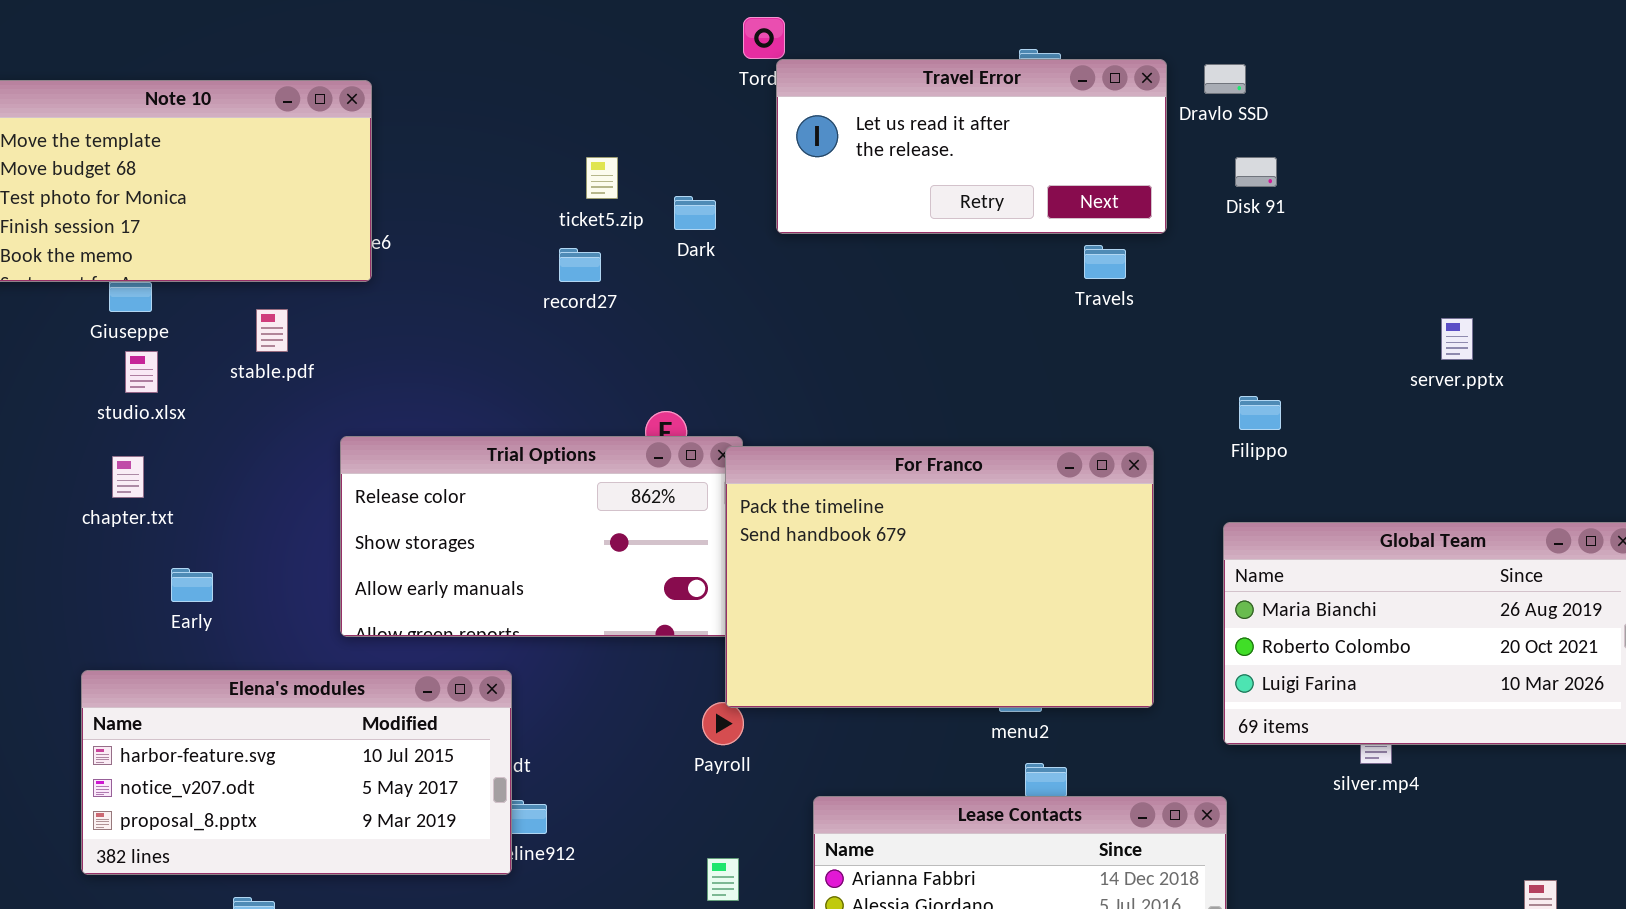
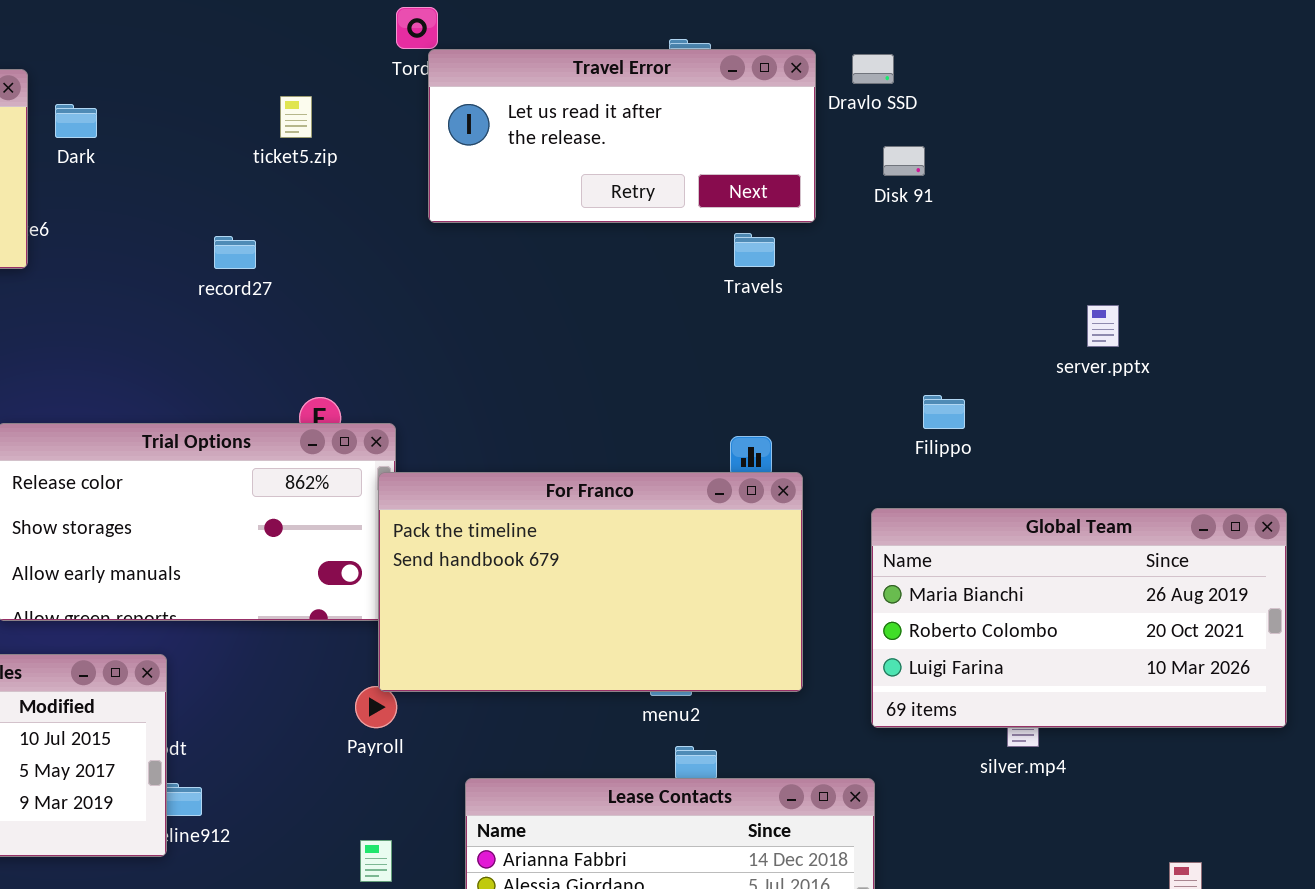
ticket5.zip: [586,157,618,199] -> [280,96,312,138], moved
Dark: [674,196,716,230] -> [55,104,97,138], moved
Filippo: [1239,396,1281,430] -> [923,395,965,429], moved
For Franco: [725,446,1154,708] -> [378,472,803,692], resized

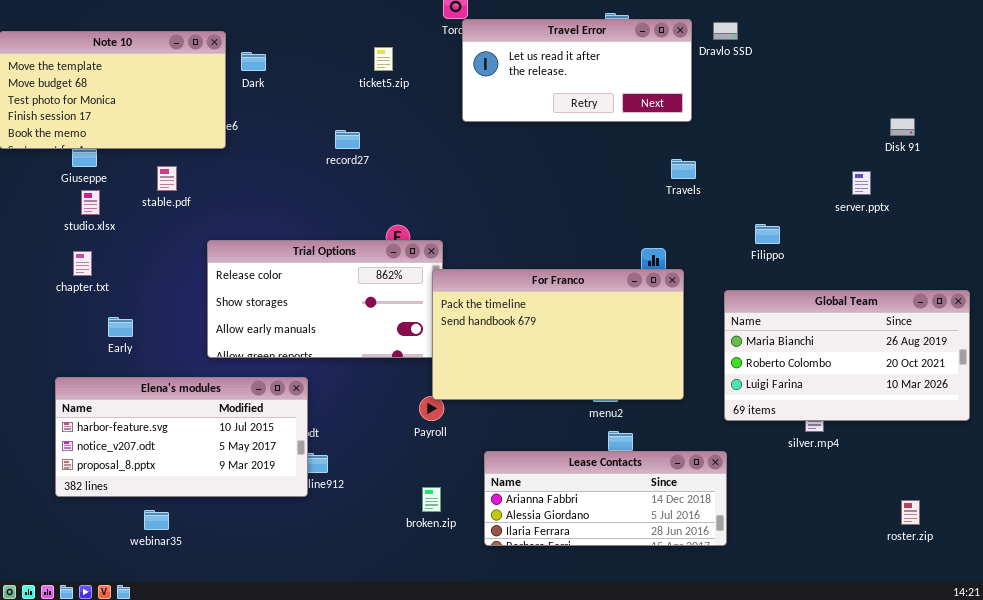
Disk 91: [883,146,925,176] -> [890,118,915,136], moved
Travels: [734,233,775,267] -> [671,159,696,179], moved

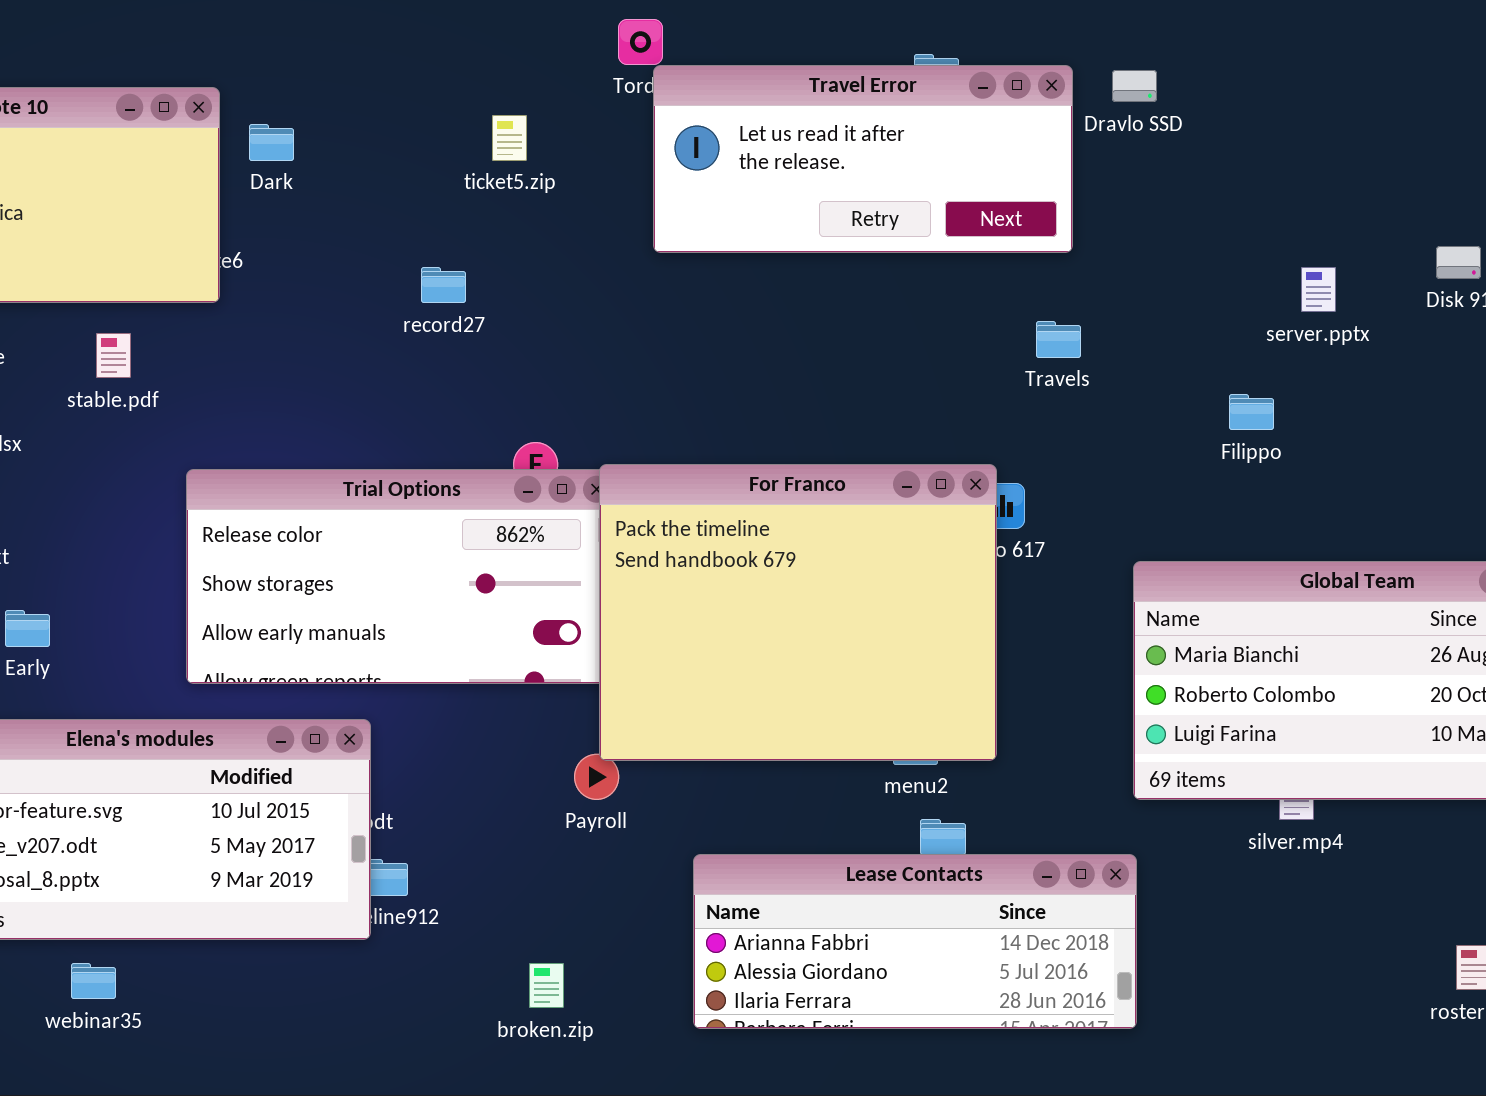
server.pptx: [852,171,871,195] -> [1301,267,1336,312], moved
Filippo: [755,224,780,244] -> [1229,394,1274,430], moved
For Franco: [432,269,684,400] -> [599,464,997,761], resized
broken.zip: [422,487,441,512] -> [529,963,564,1008], moved

